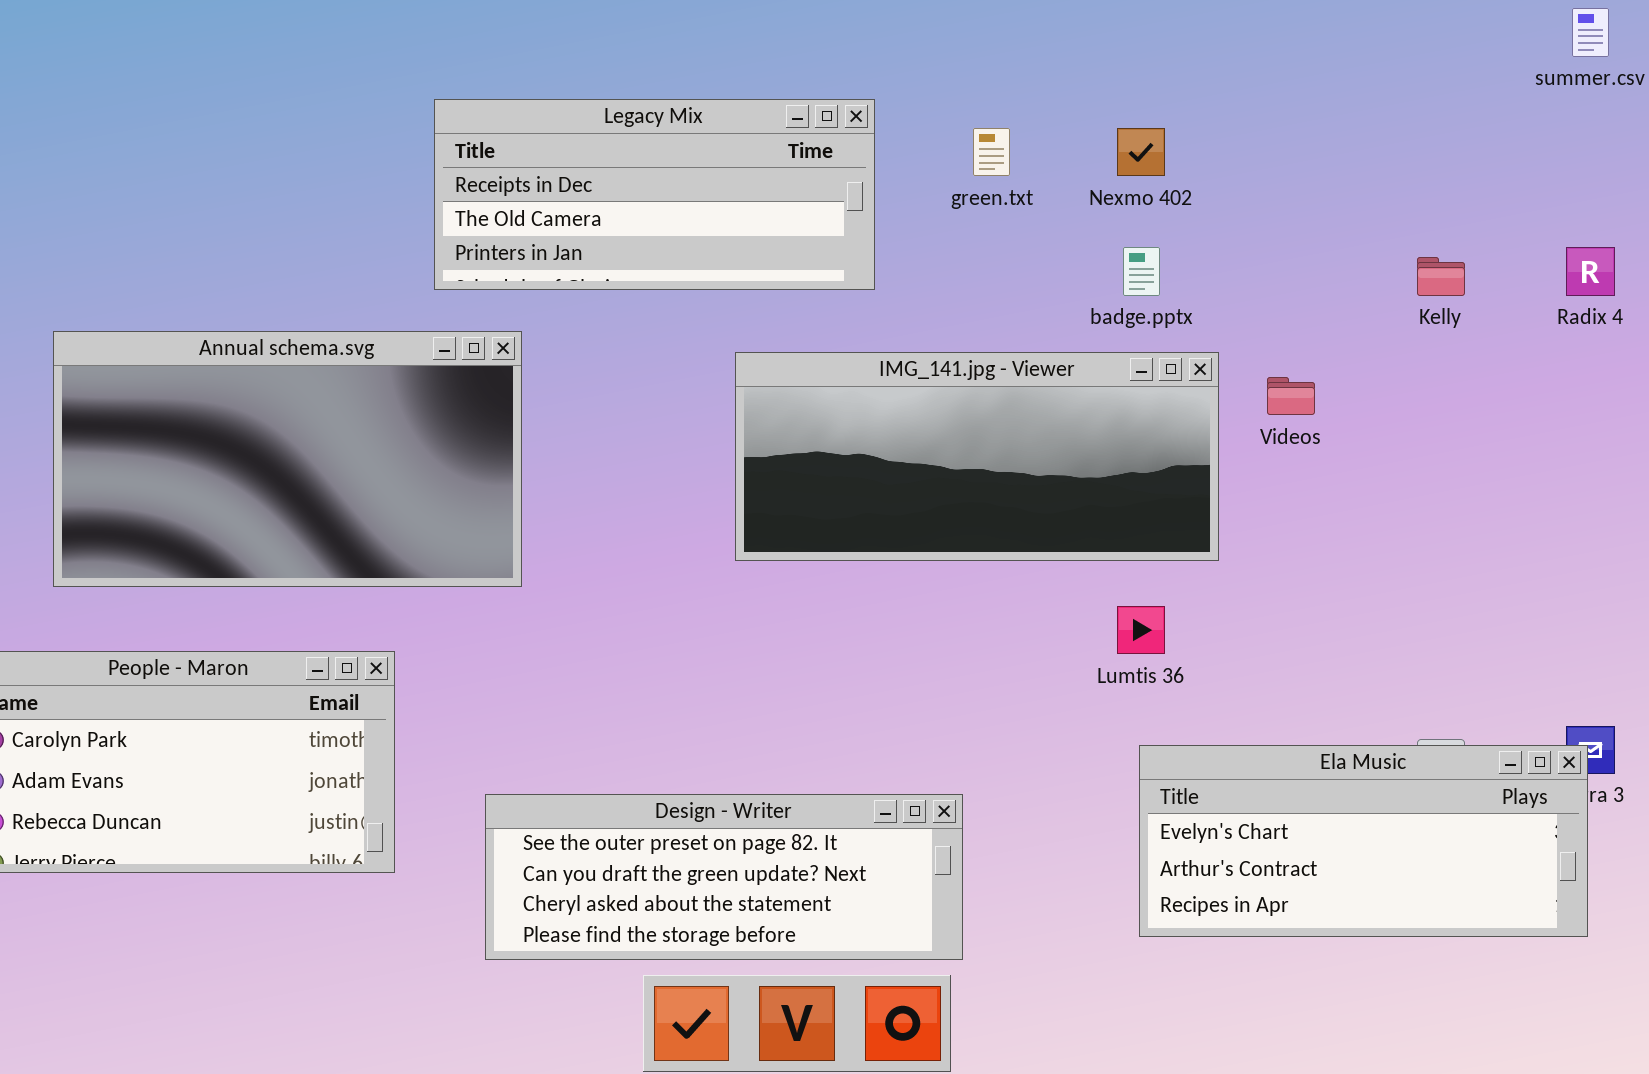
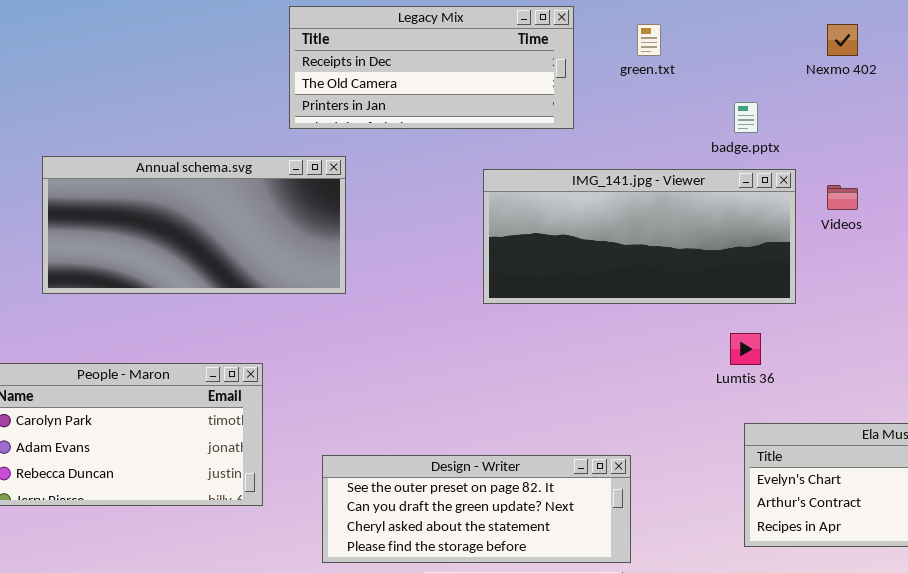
Nexmo 402: [1117,128,1165,176] -> [827,24,858,56], moved
Annual schema.svg: [53,331,522,587] -> [42,156,346,294], resized

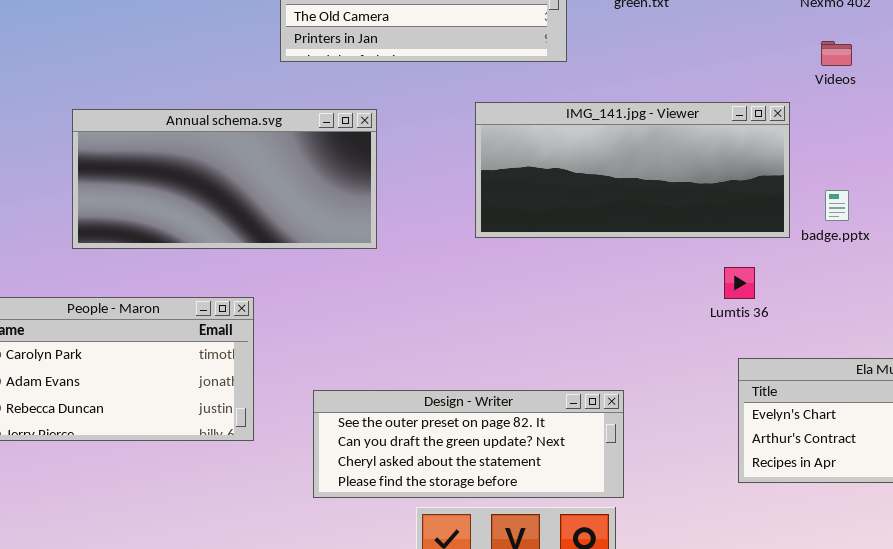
badge.pptx: [734,102,758,133] -> [825,190,849,221], moved
Annual schema.svg: [42,156,346,294] -> [72,109,377,249], moved
Videos: [827,185,858,210] -> [821,41,852,66], moved

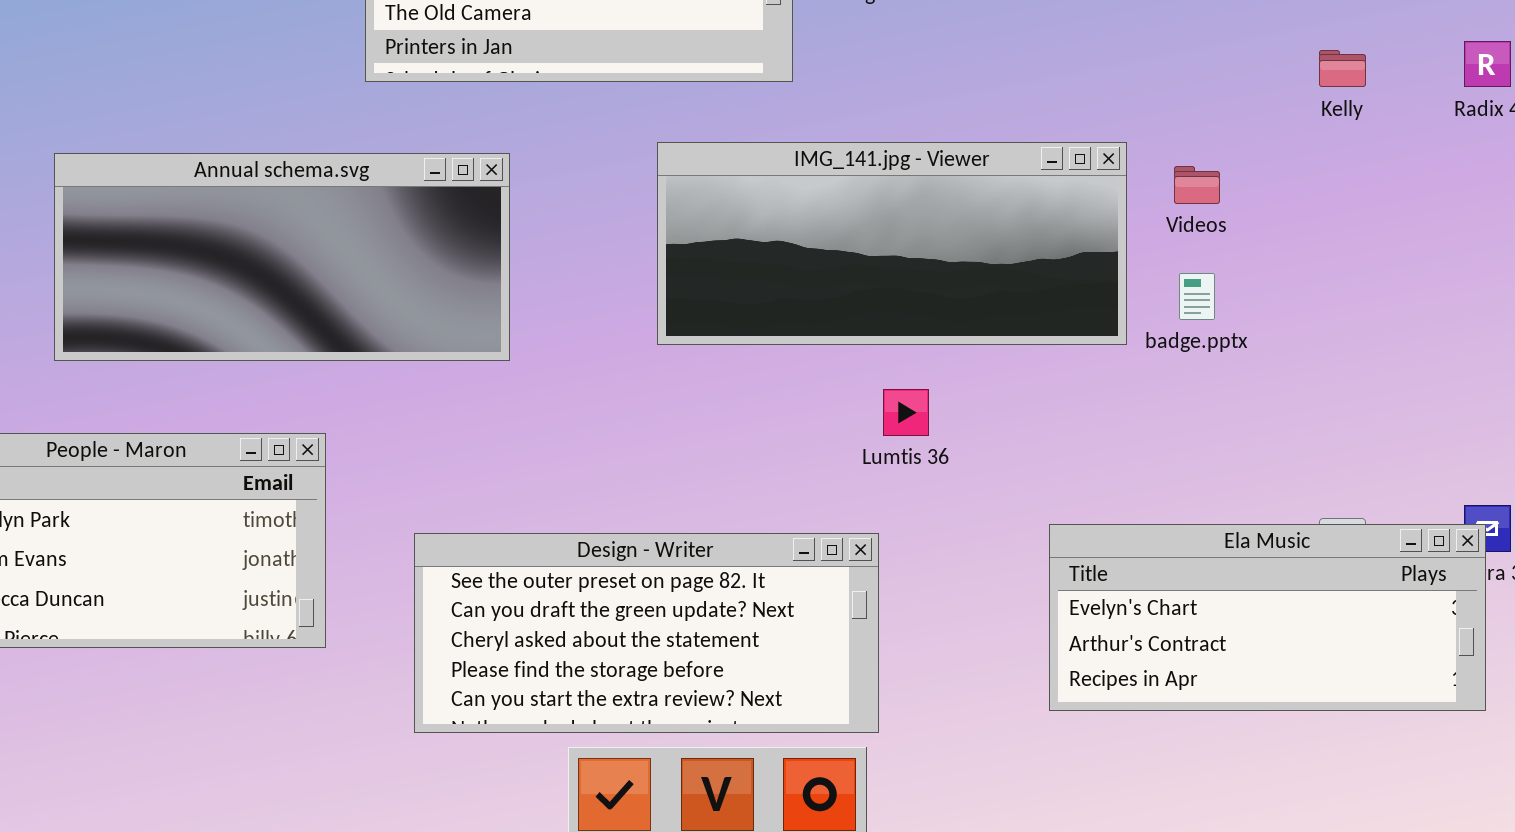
Videos: [821,41,852,66] -> [1174,166,1220,204], moved
Lumtis 36: [724,267,755,299] -> [883,389,929,436], moved
Design - Writer: [313,390,624,498] -> [414,533,879,733], resized

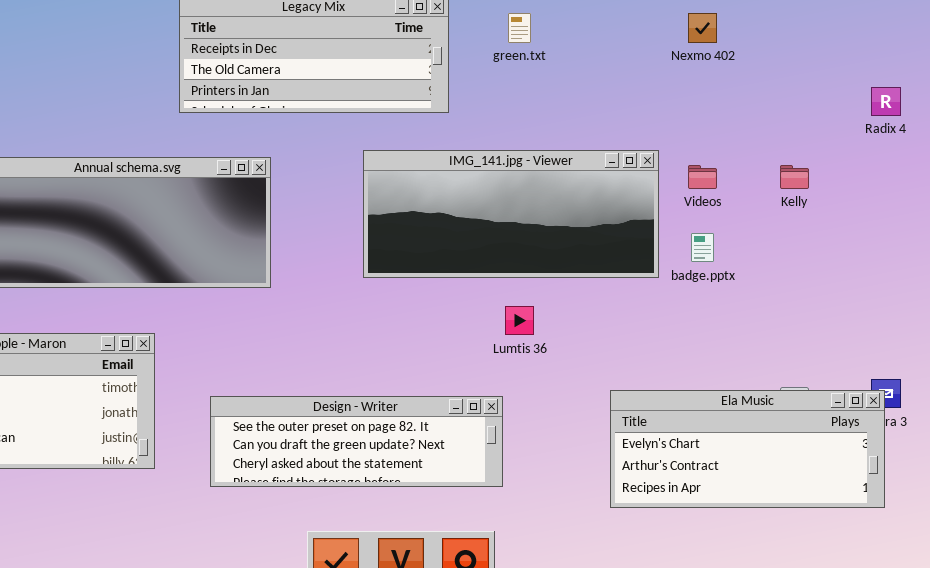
Kelly: [1319,50,1366,87] -> [780,165,809,189], moved
Design - Writer: [414,533,879,733] -> [210,396,503,487], resized

